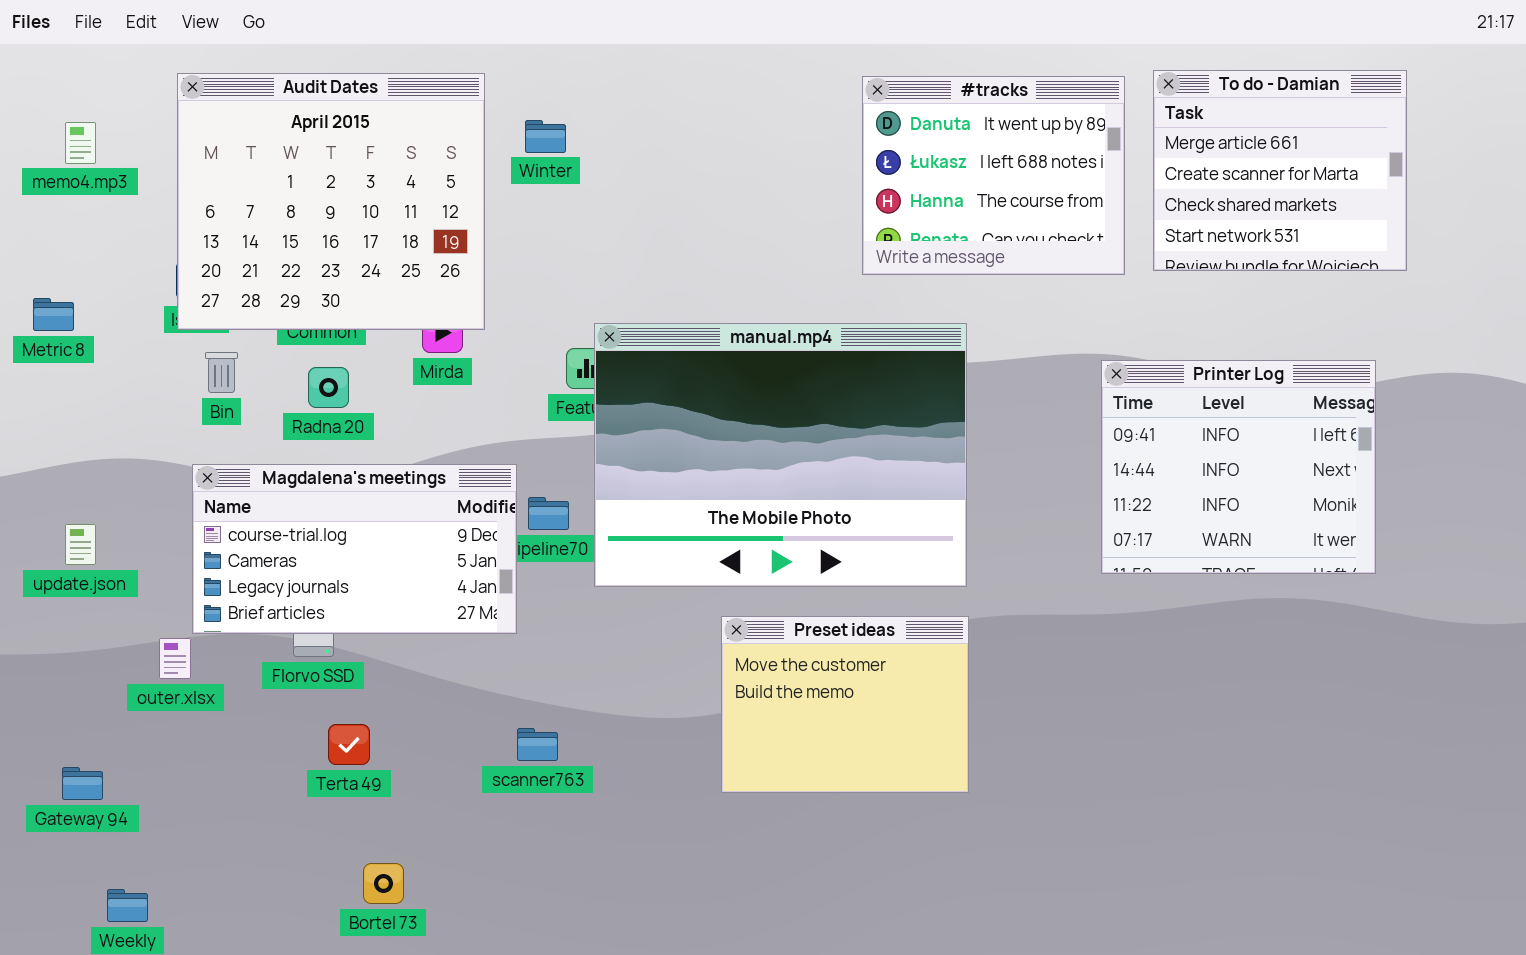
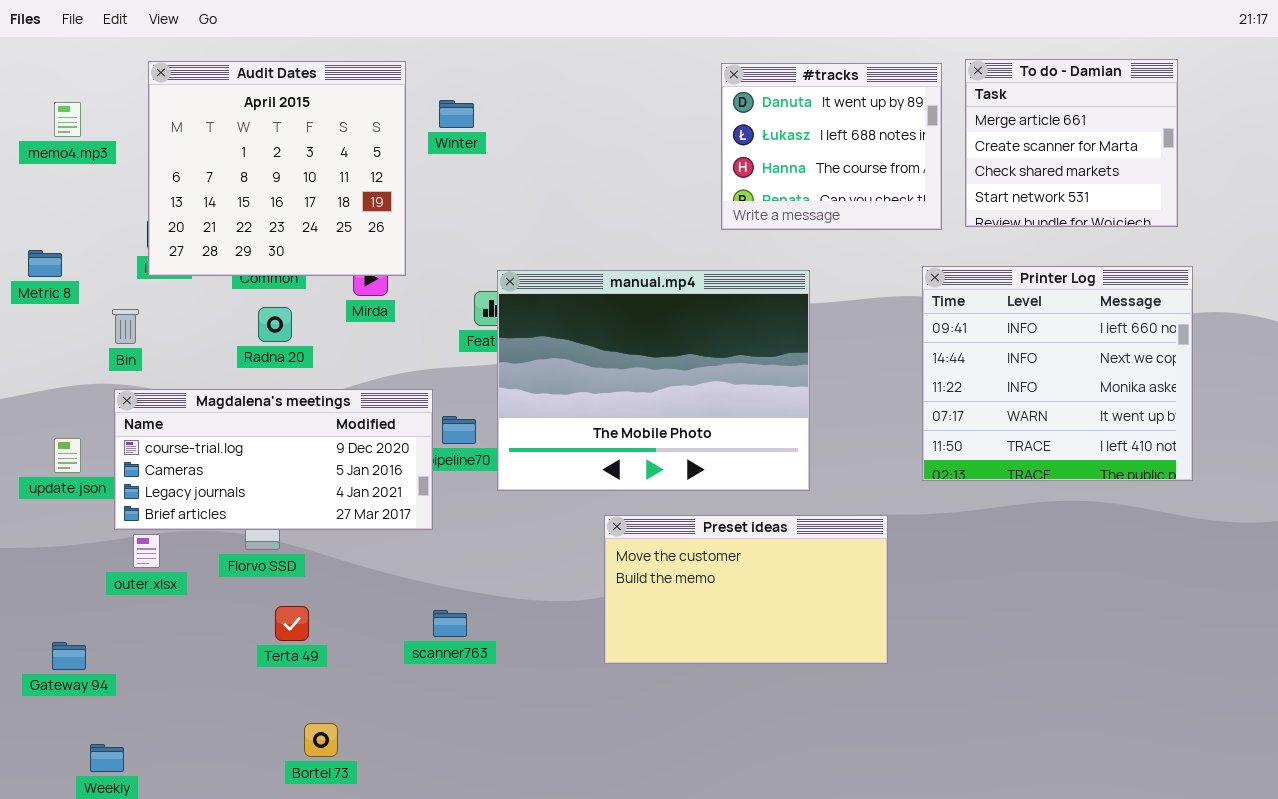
Bin: [205,352,238,393] -> [112,309,139,344], moved
Printer Log: [1101,360,1376,574] -> [922,266,1193,481], resized
Magdalena's meetings: [192,464,517,634] -> [114,389,433,530], resized
Preset ideas: [721,616,969,793] -> [604,515,888,664], resized

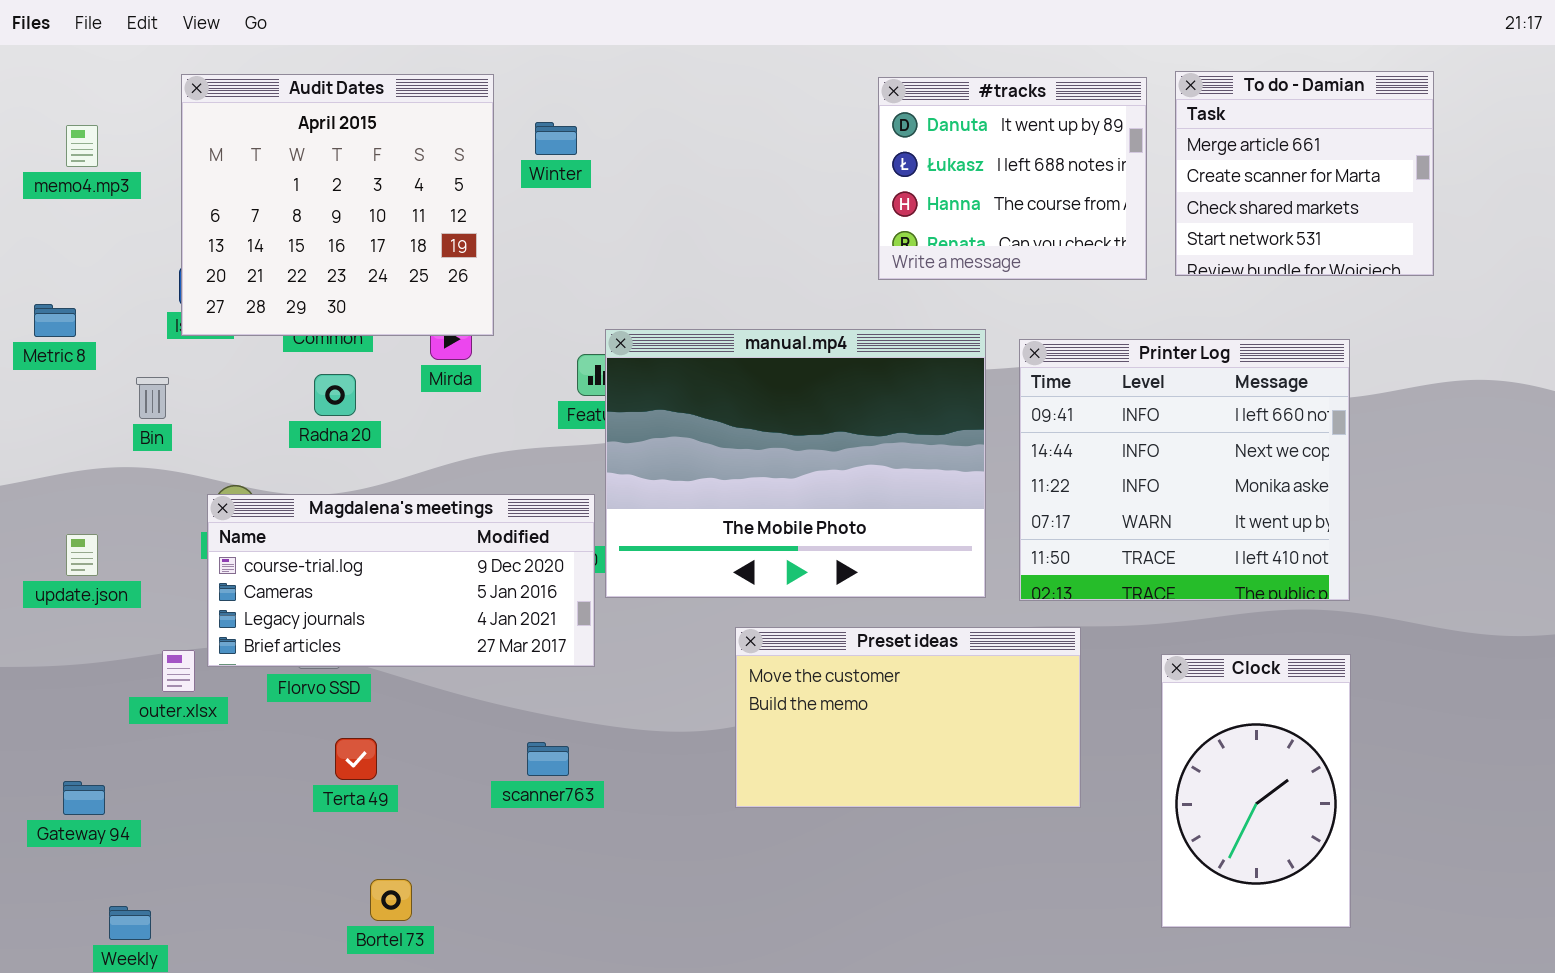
Printer Log: [922,266,1193,481] -> [1019,339,1350,601], moved
Magdalena's meetings: [114,389,433,530] -> [207,494,595,667], moved
Clock: none -> [1161,654,1351,928], opened

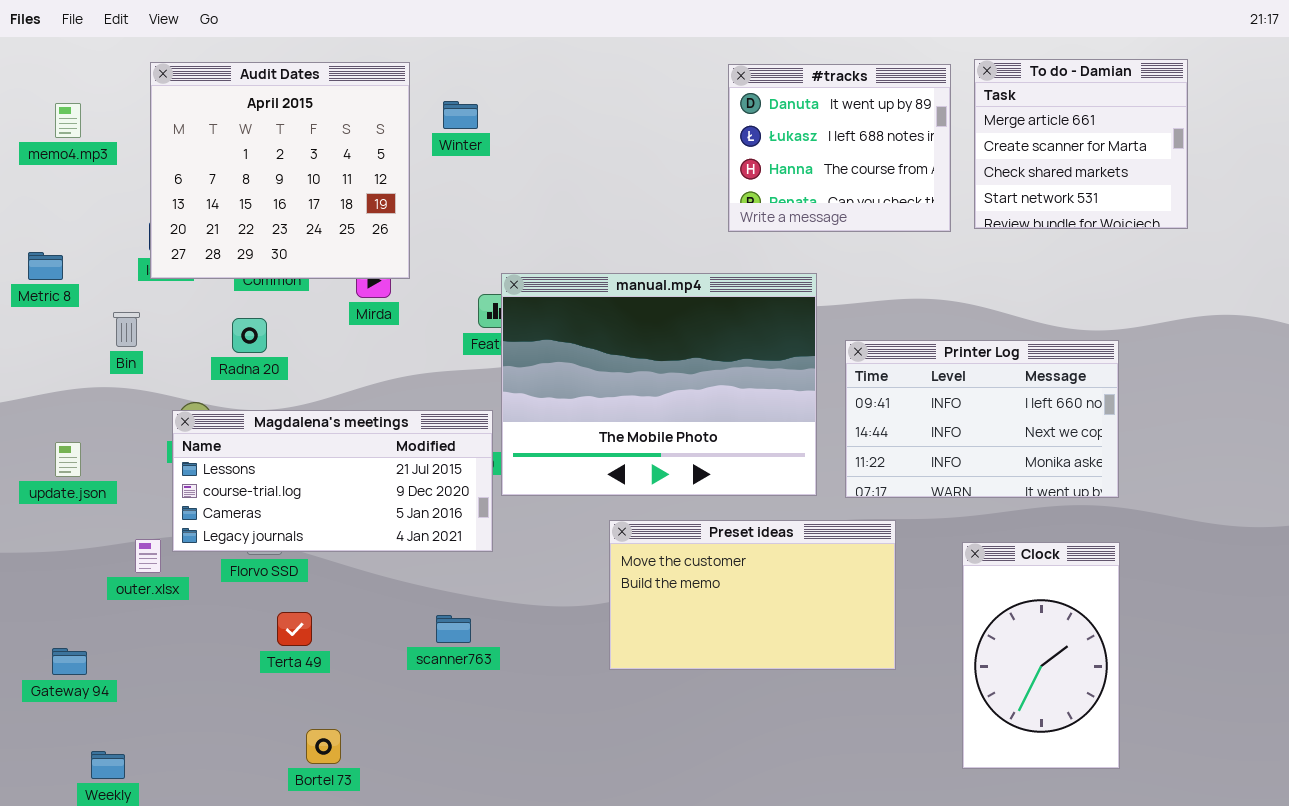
Printer Log: [1019,339,1350,601] -> [845,340,1119,498], resized
Radna 20: [314,374,356,416] -> [232,318,267,353], moved
Magdalena's meetings: [207,494,595,667] -> [172,410,493,552], scrolled up 1 row

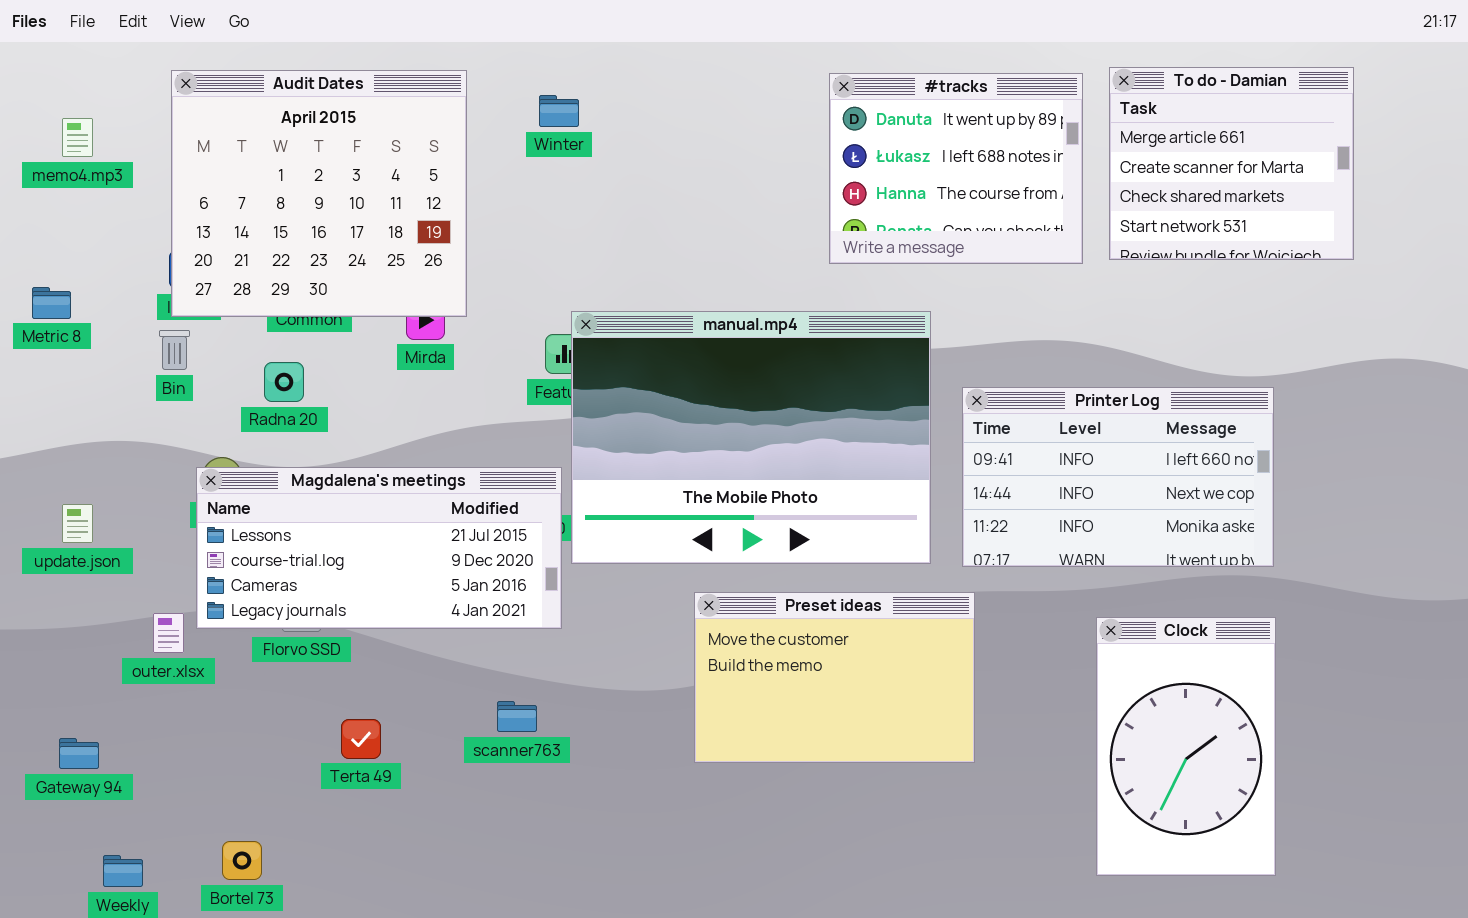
Winter: [443,101,478,129] -> [539,95,579,127], moved
Bin: [113,312,140,347] -> [159,330,190,370], moved
Preset ideas: [609,520,896,670] -> [694,592,975,763], resized
Terta 49: [277,612,312,646] -> [341,719,381,759], moved
Bortel 73: [306,729,341,764] -> [222,841,262,880], moved

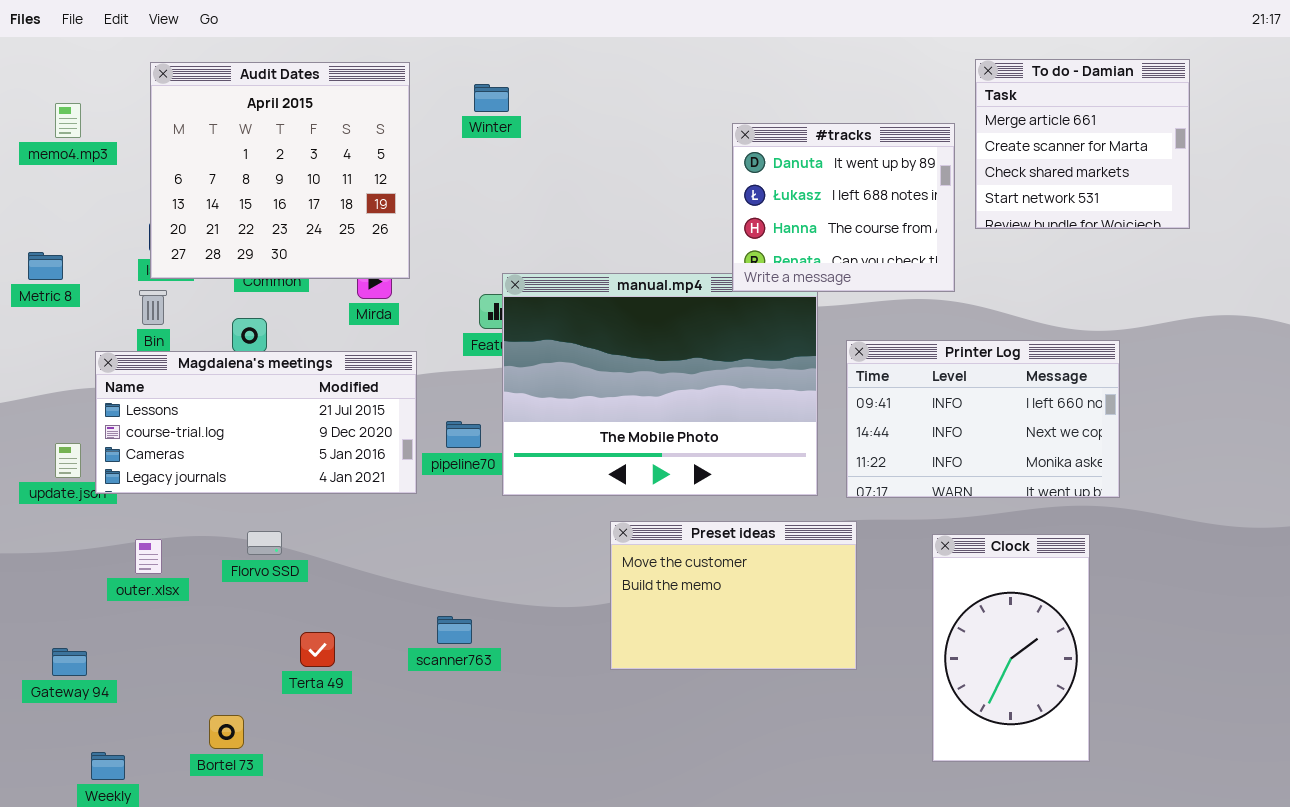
#tracks: [829,73,1083,264] -> [732,123,955,292], moved
Magdalena's meetings: [196,467,562,629] -> [95,351,417,494], moved
Clock: [1096,617,1276,876] -> [932,534,1090,762], moved
Bortel 73: [222,841,262,880] -> [209,715,244,749], moved

